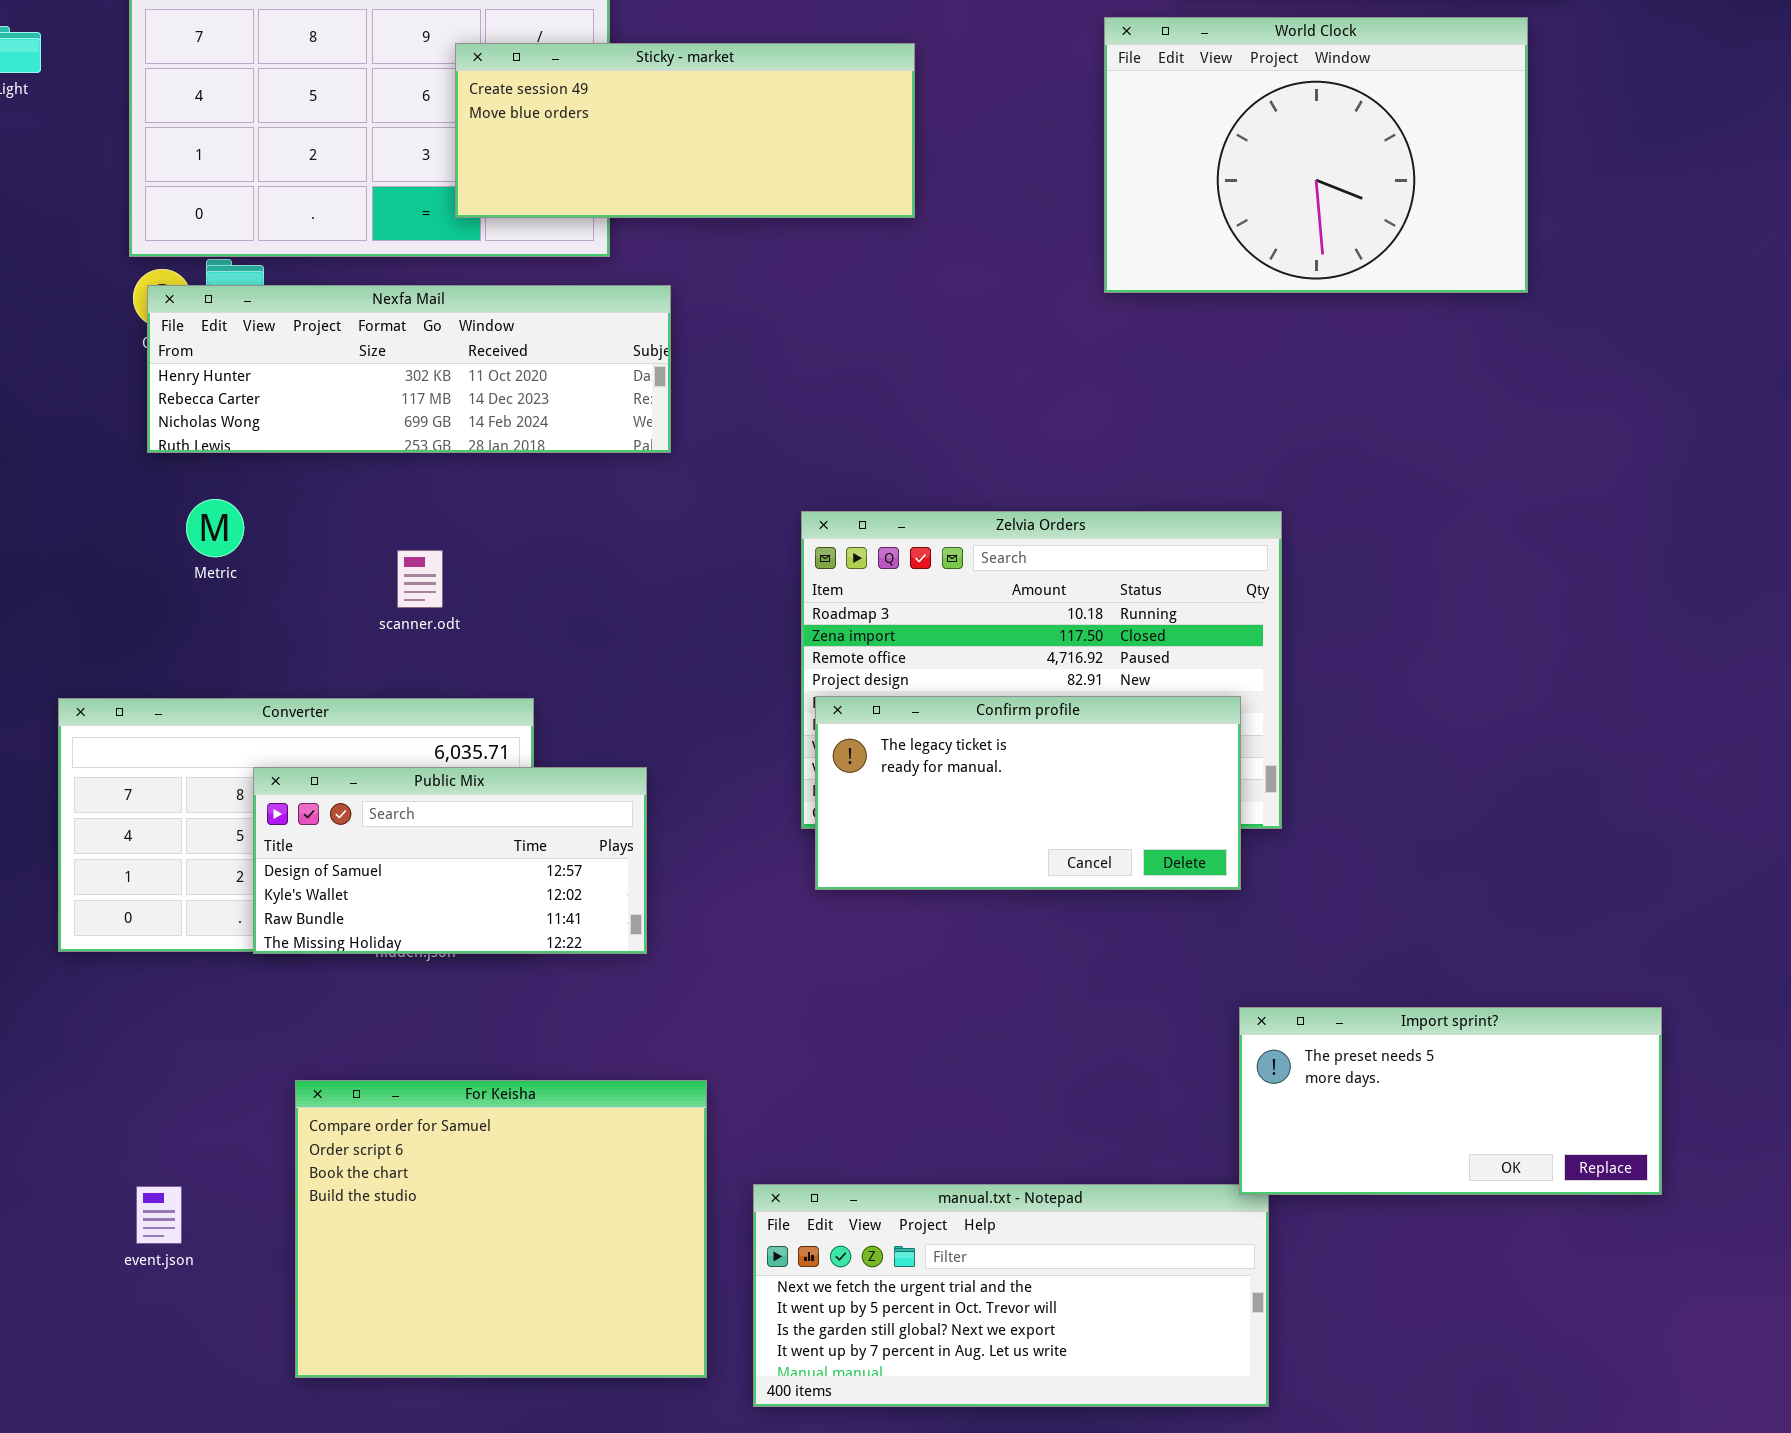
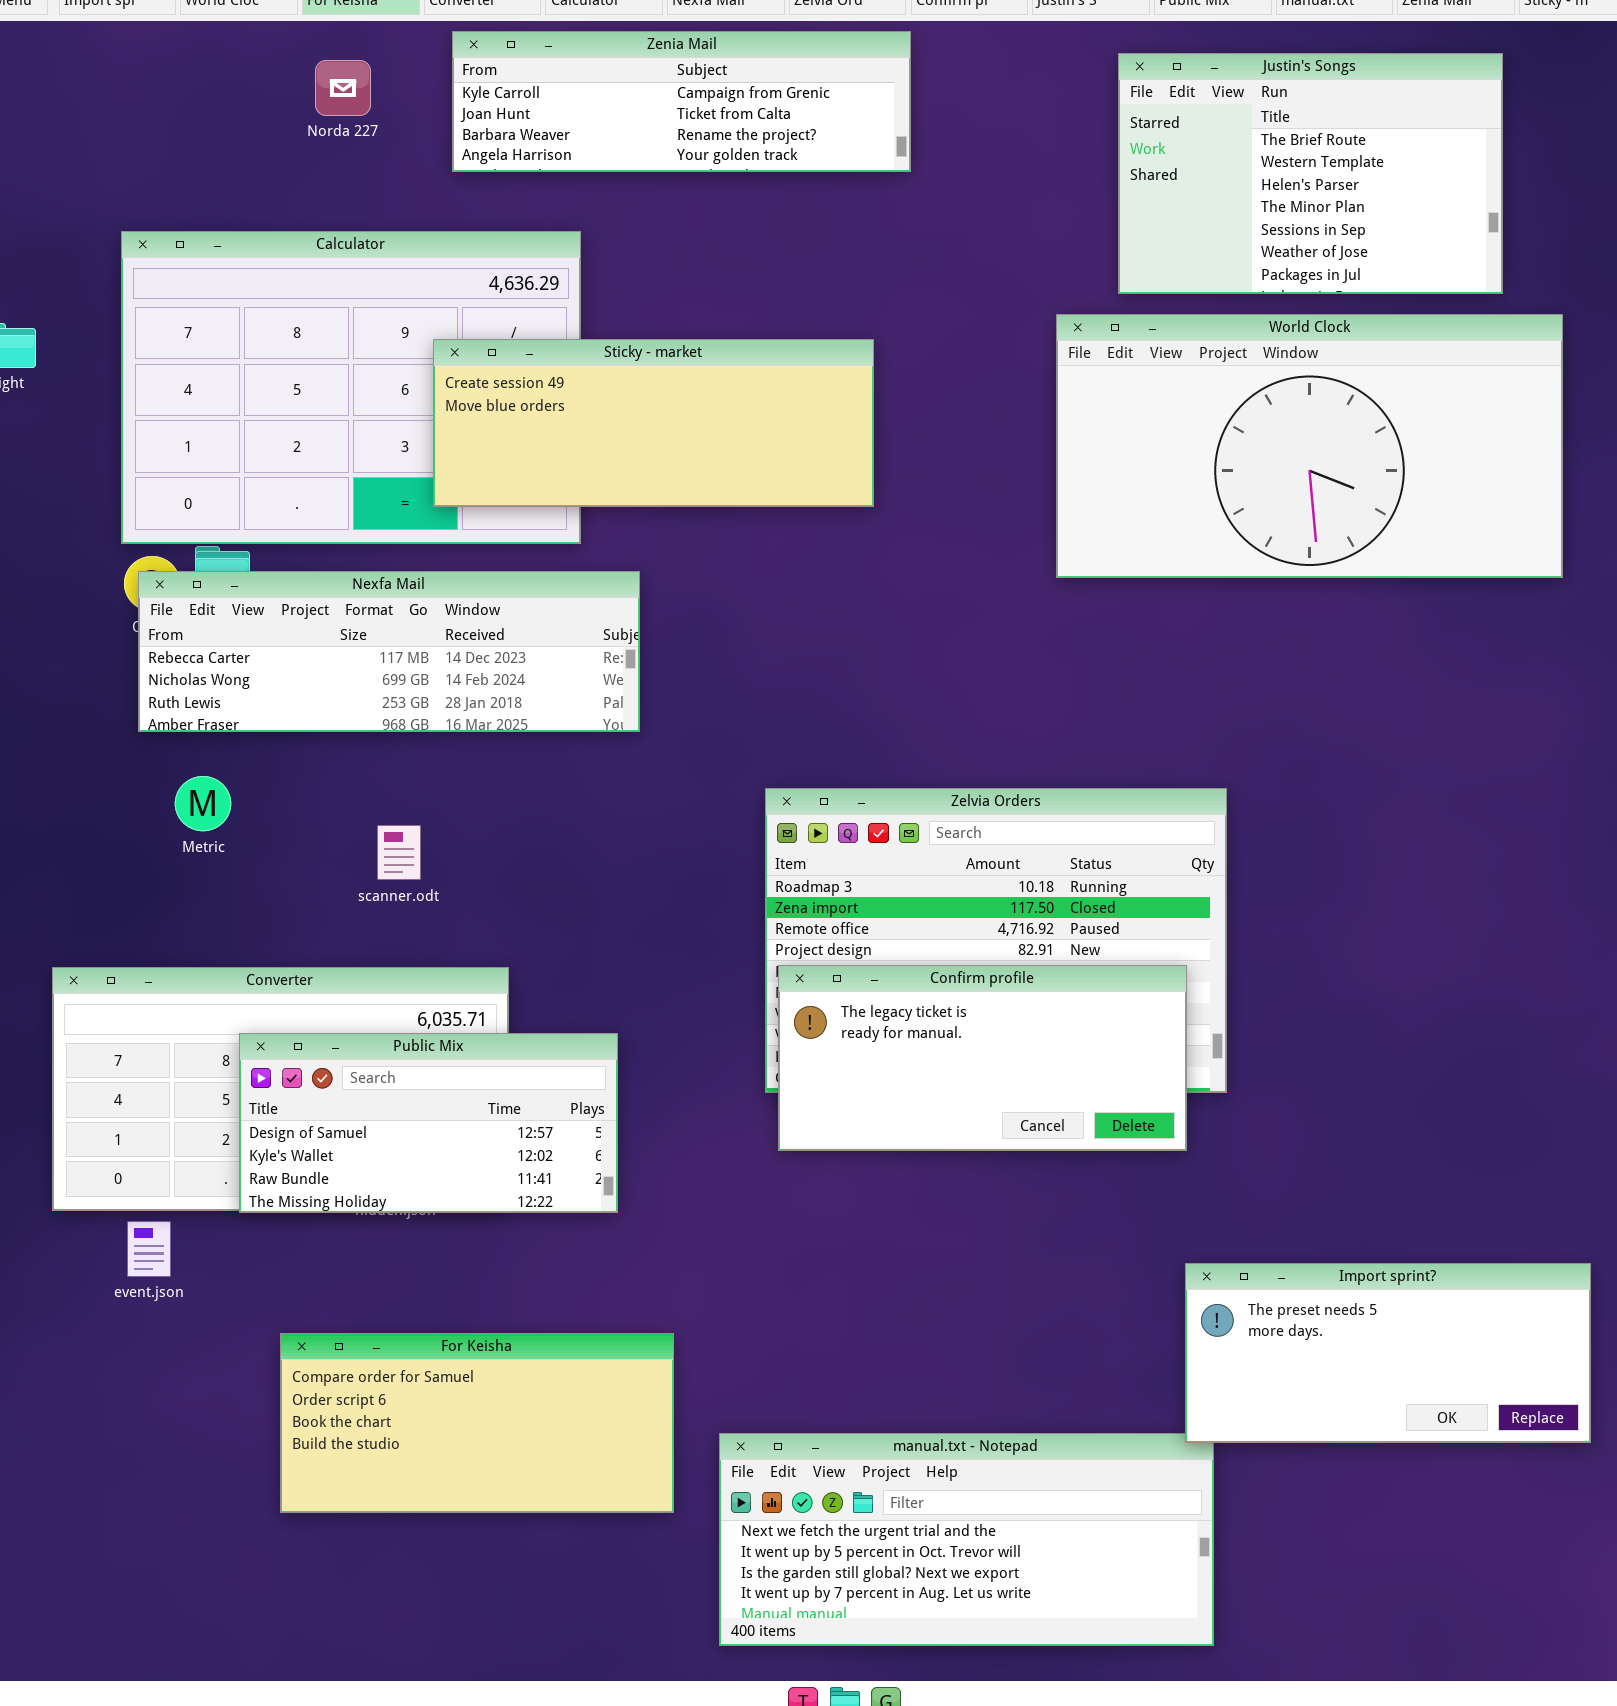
World Clock: [1104,17,1528,293] -> [1056,314,1563,578], resized
Nexfa Mail: [147,285,671,453] -> [138,571,640,732], scrolled down 1 row
For Keisha: [295,1080,707,1378] -> [280,1333,674,1513], resized
event.json: [136,1186,182,1244] -> [127,1221,171,1277], moved

